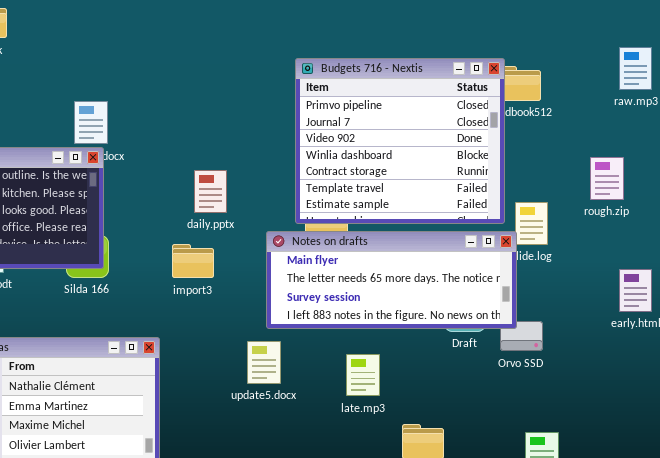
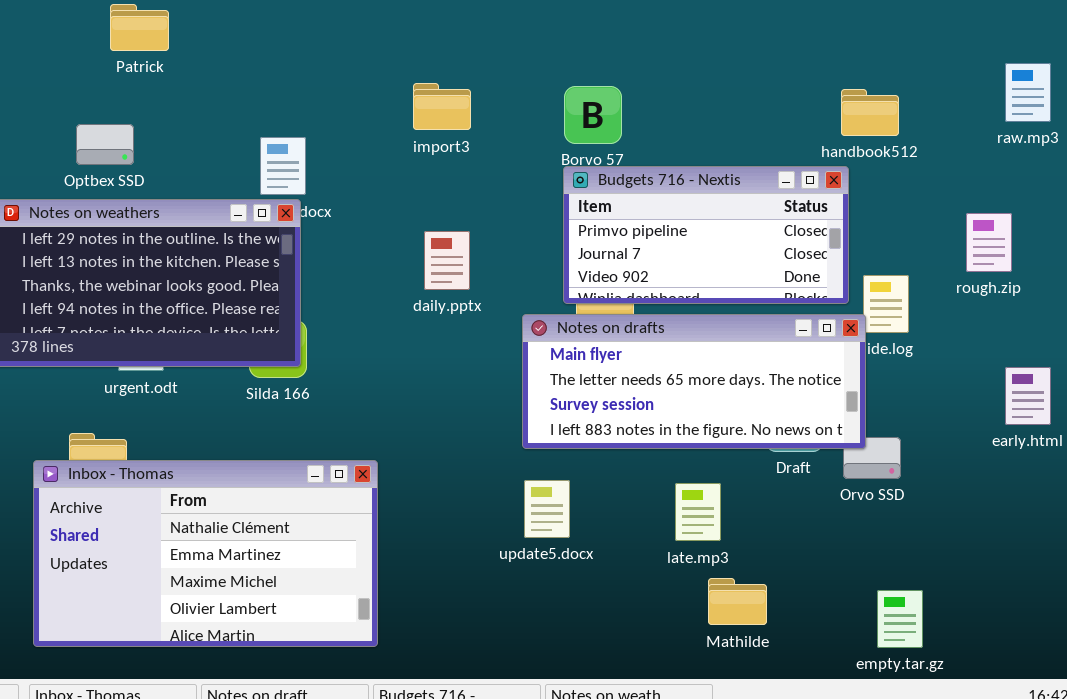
Budgets 716 - Nextis: [295,58,505,224] -> [563,166,849,304], resized
import3: [172,244,214,278] -> [413,83,471,130], moved
update5.docx: [247,341,281,384] -> [524,480,570,538], moved
late.mp3: [346,354,380,396] -> [675,483,721,541], moved

